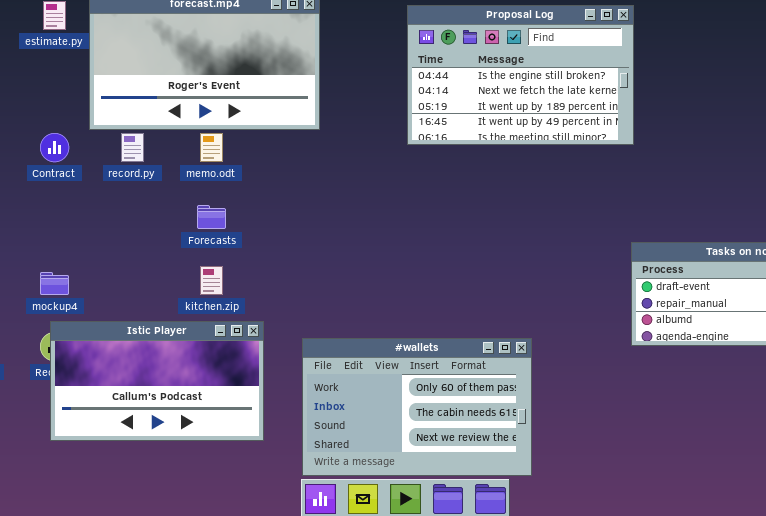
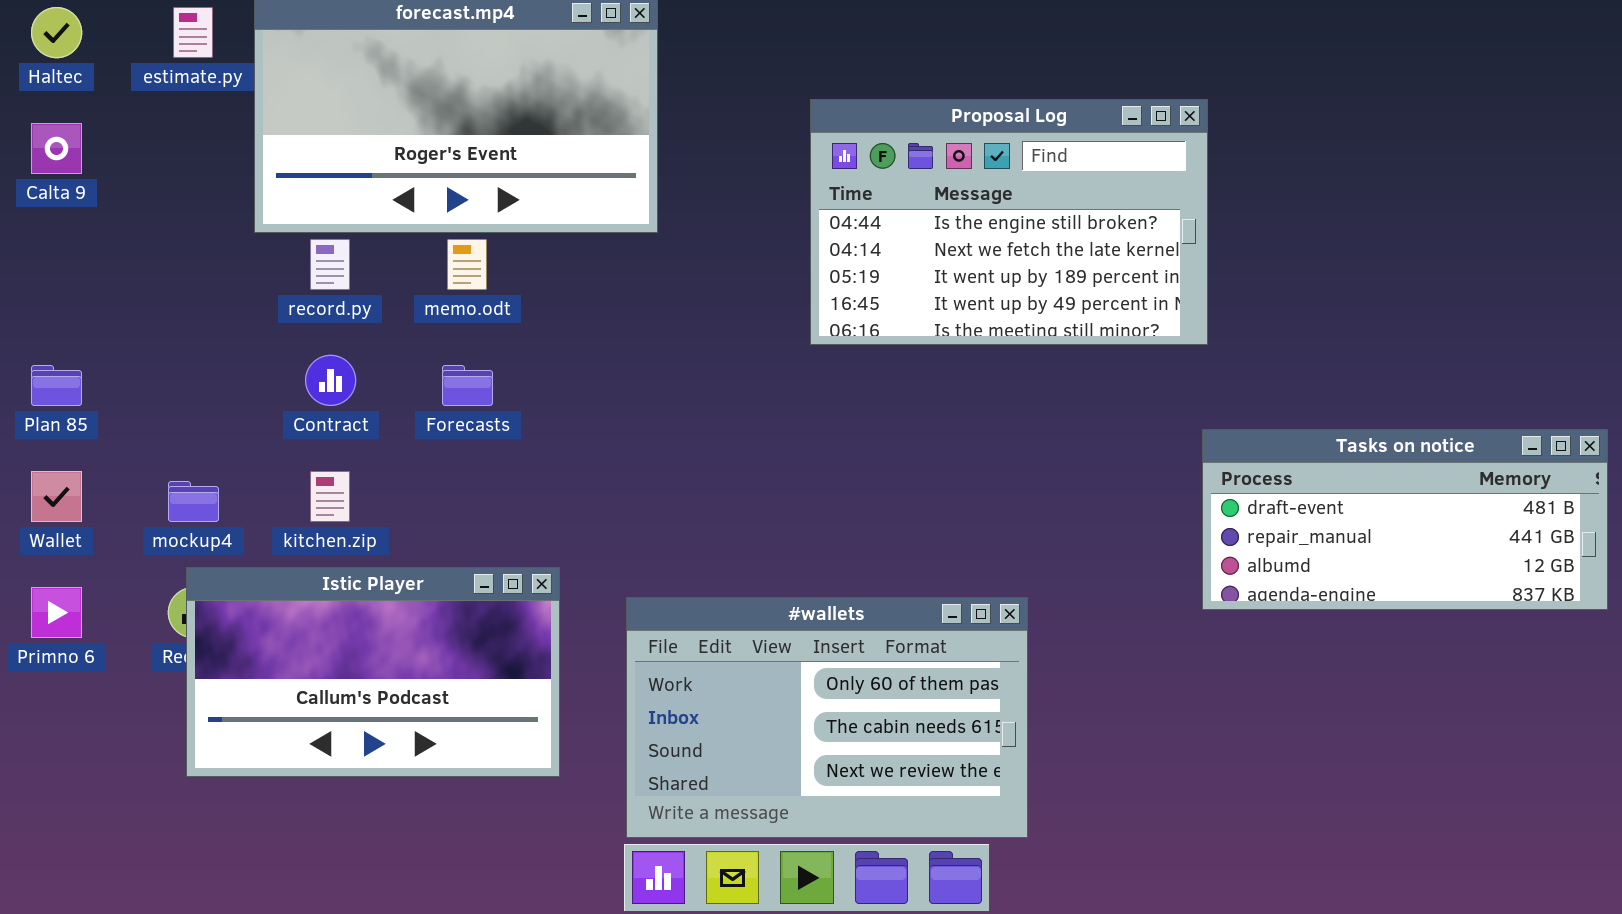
Proposal Log: [407,5,634,145] -> [810,99,1208,345], moved
Contract: [40,133,69,162] -> [305,355,356,406], moved
kitchen.zip: [200,266,223,295] -> [310,471,350,522], moved

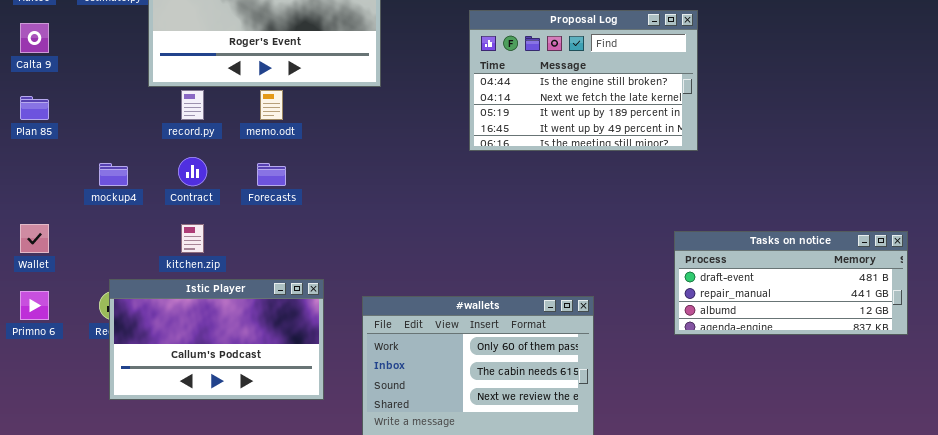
Plan 85: [31,365,82,406] -> [20,96,49,120], moved
Tasks on notice: [1202,429,1608,610] -> [674,231,908,335], moved
mockup4: [168,481,219,522] -> [99,163,128,186], moved

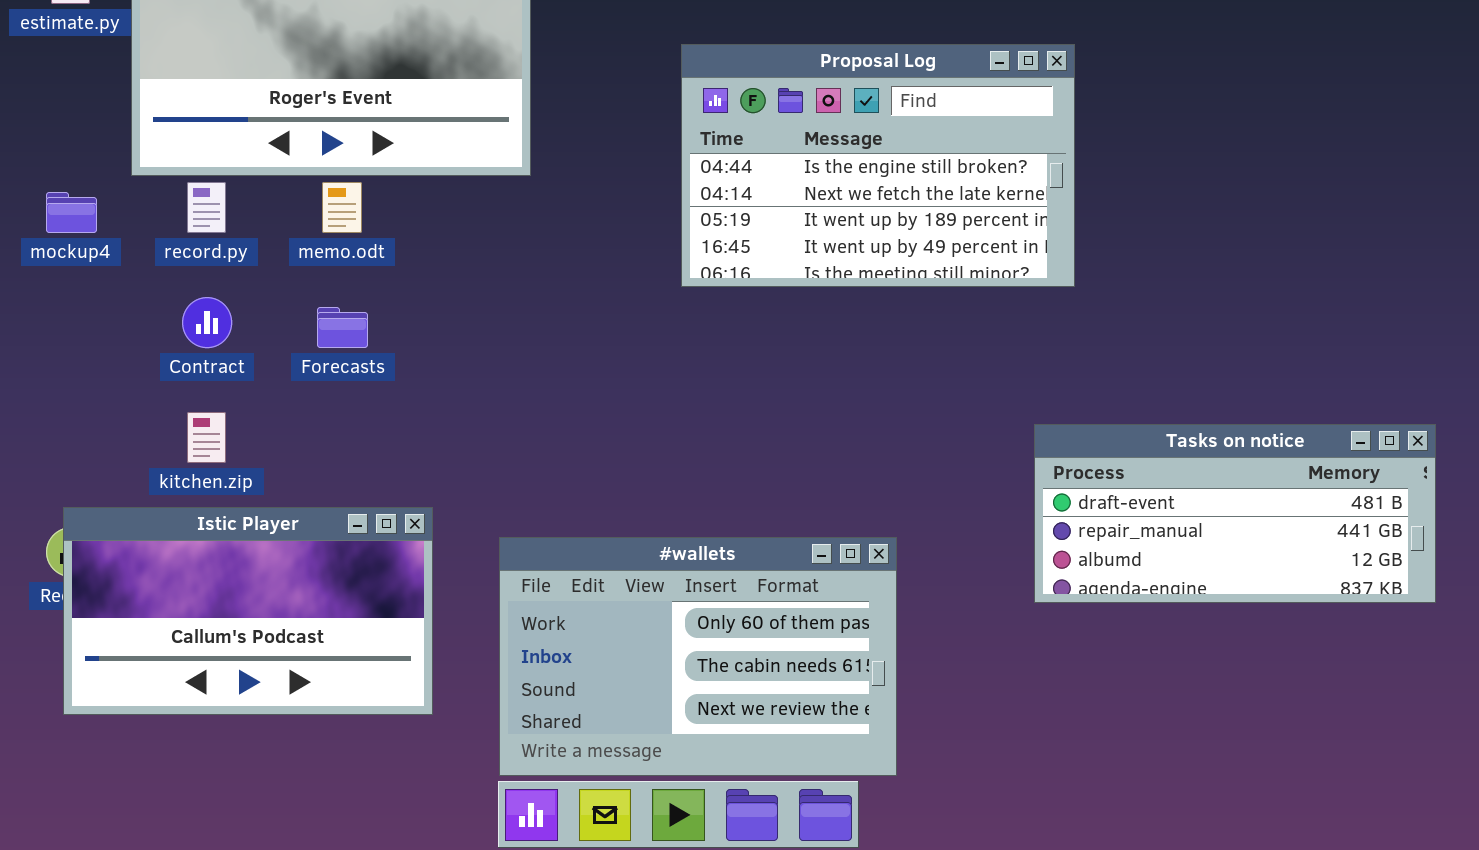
mockup4: [99,163,128,186] -> [46,192,97,233], moved

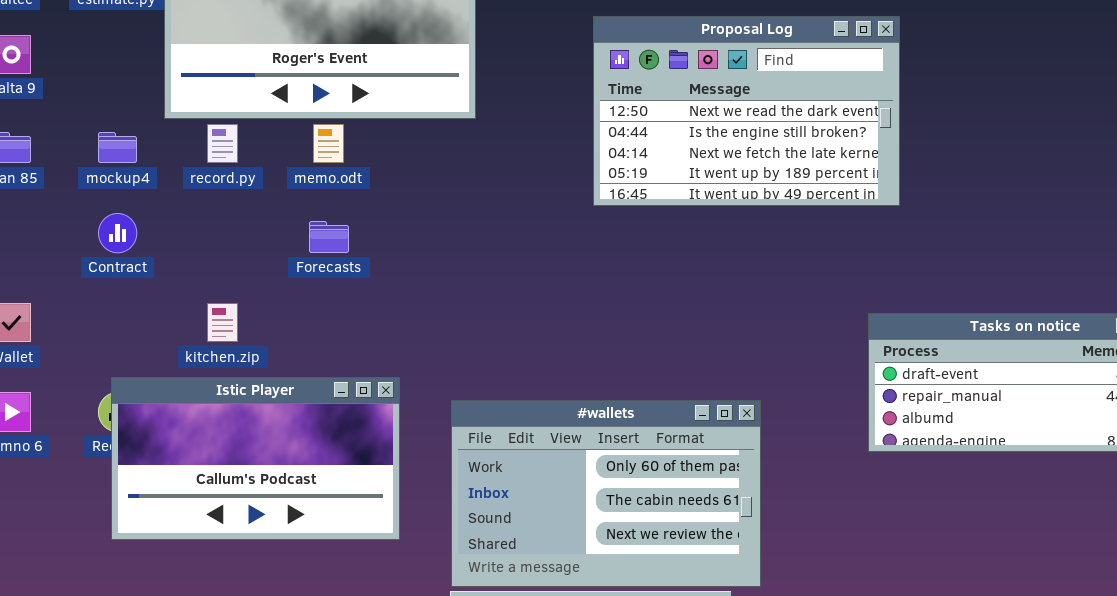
Proposal Log: [681,44,1075,287] -> [593,16,900,206], scrolled up 1 row
Contract: [182,297,232,348] -> [98,213,137,253], moved

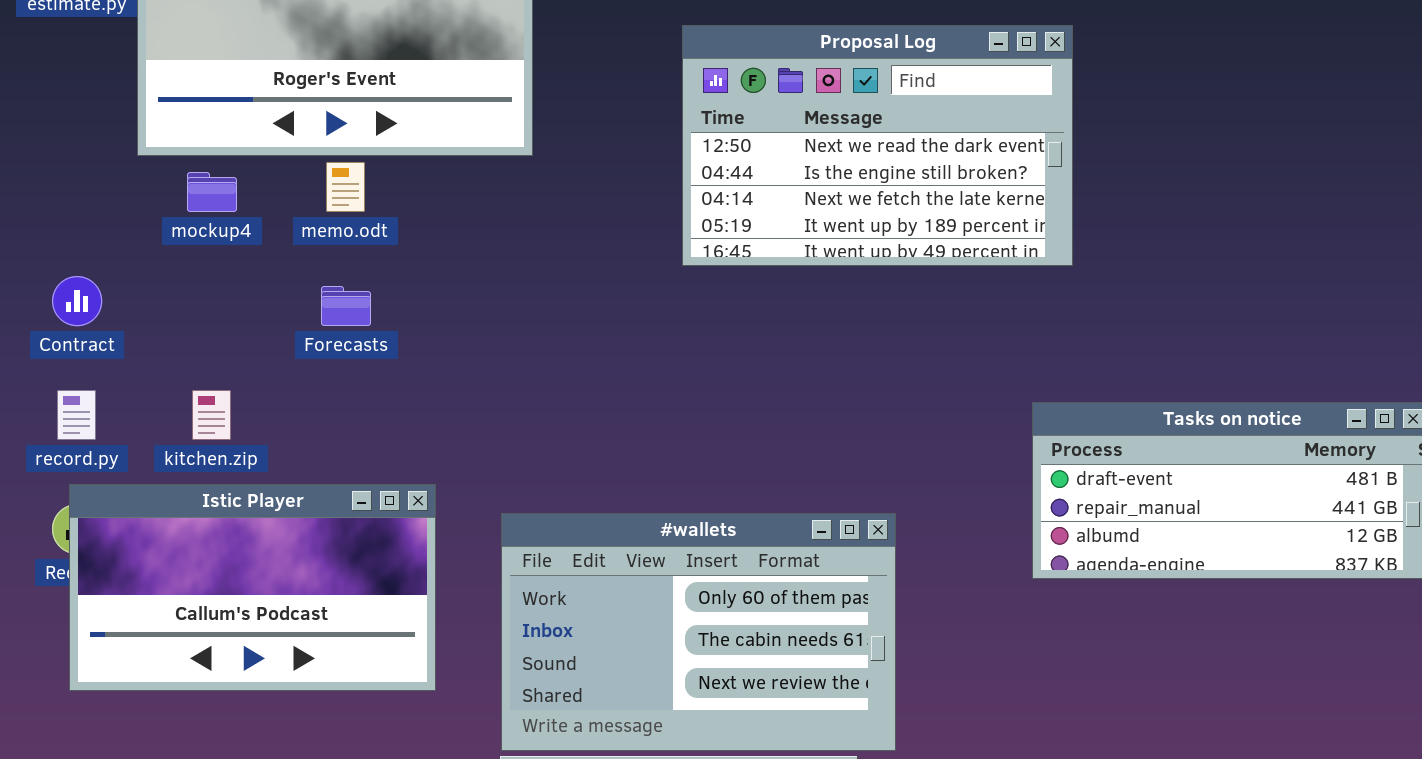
record.py: [207,124,238,163] -> [57,390,96,440], moved
mockup4: [98,132,137,163] -> [187,172,237,212], moved

